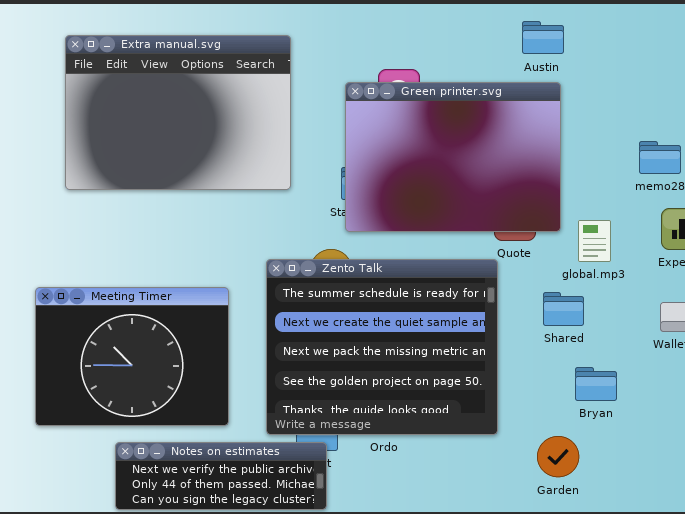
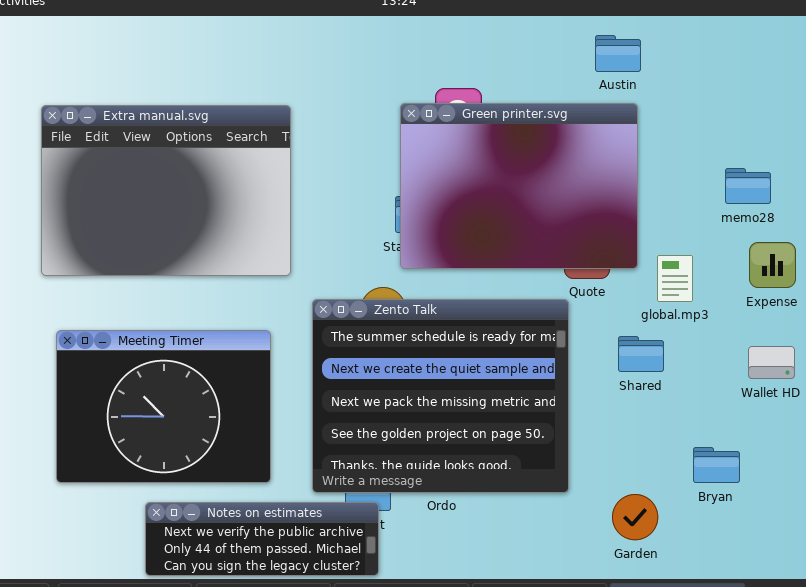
Extra manual.svg: [65,35,291,190] -> [41,105,291,276], moved
Bryan: [575,367,617,401] -> [693,447,740,483], moved

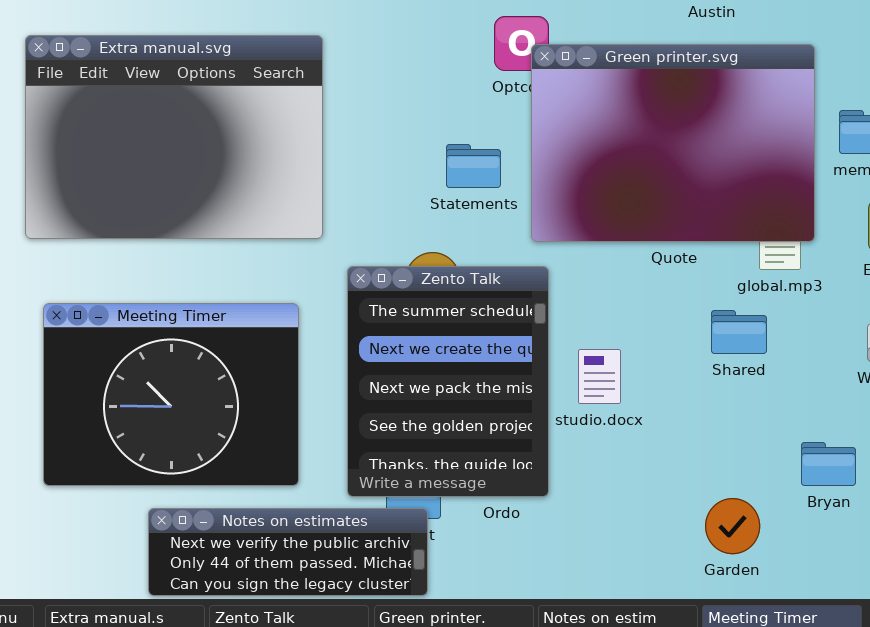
Green printer.svg: [400,103,638,269] -> [531,44,815,242], moved
Zento Talk: [312,299,569,493] -> [347,266,549,497], resized

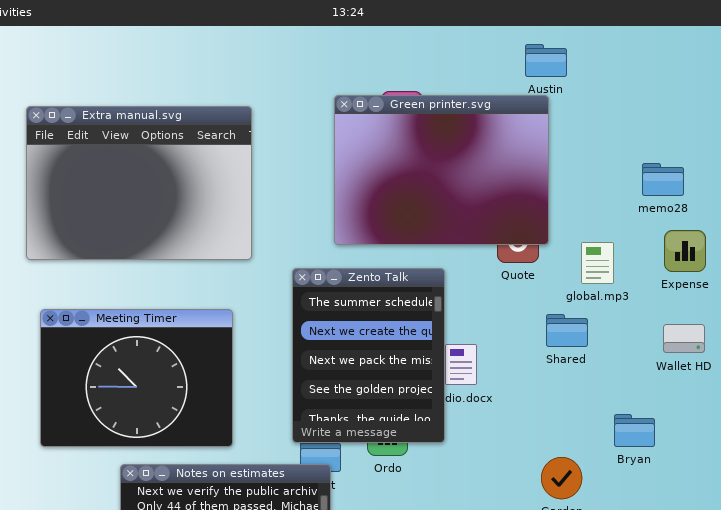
Green printer.svg: [531,44,815,242] -> [334,95,549,245], moved
Zento Talk: [347,266,549,497] -> [292,268,445,443], moved

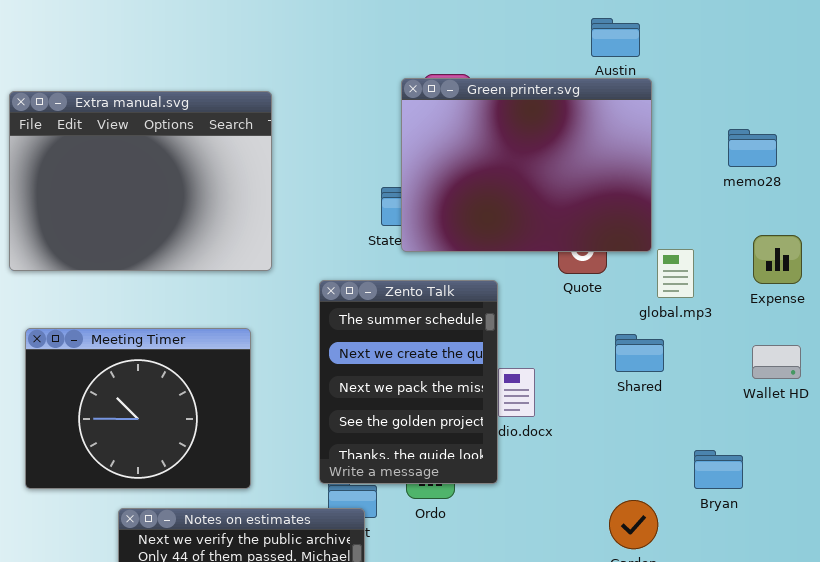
Green printer.svg: [334,95,549,245] -> [401,78,652,252], moved
memo28: [642,163,684,196] -> [728,129,777,167], moved

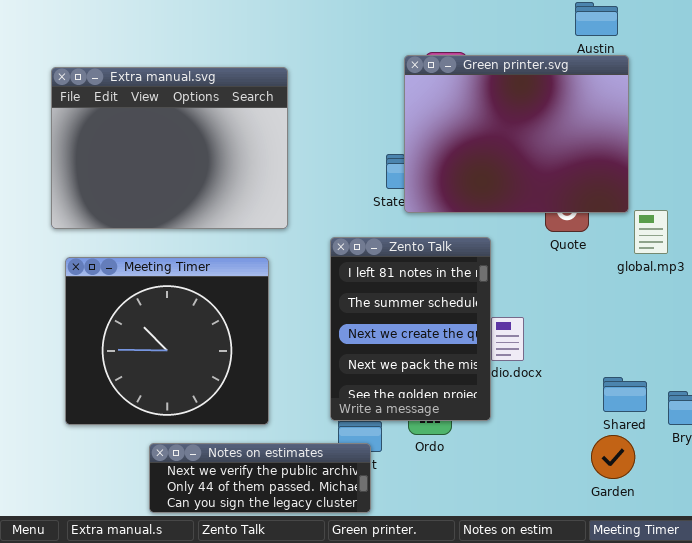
Zento Talk: [319,280,498,484] -> [330,237,491,421], scrolled up 1 row
Meeting Timer: [25,328,251,489] -> [65,257,269,425], resized
Shared: [615,334,664,372] -> [603,377,647,412], moved

